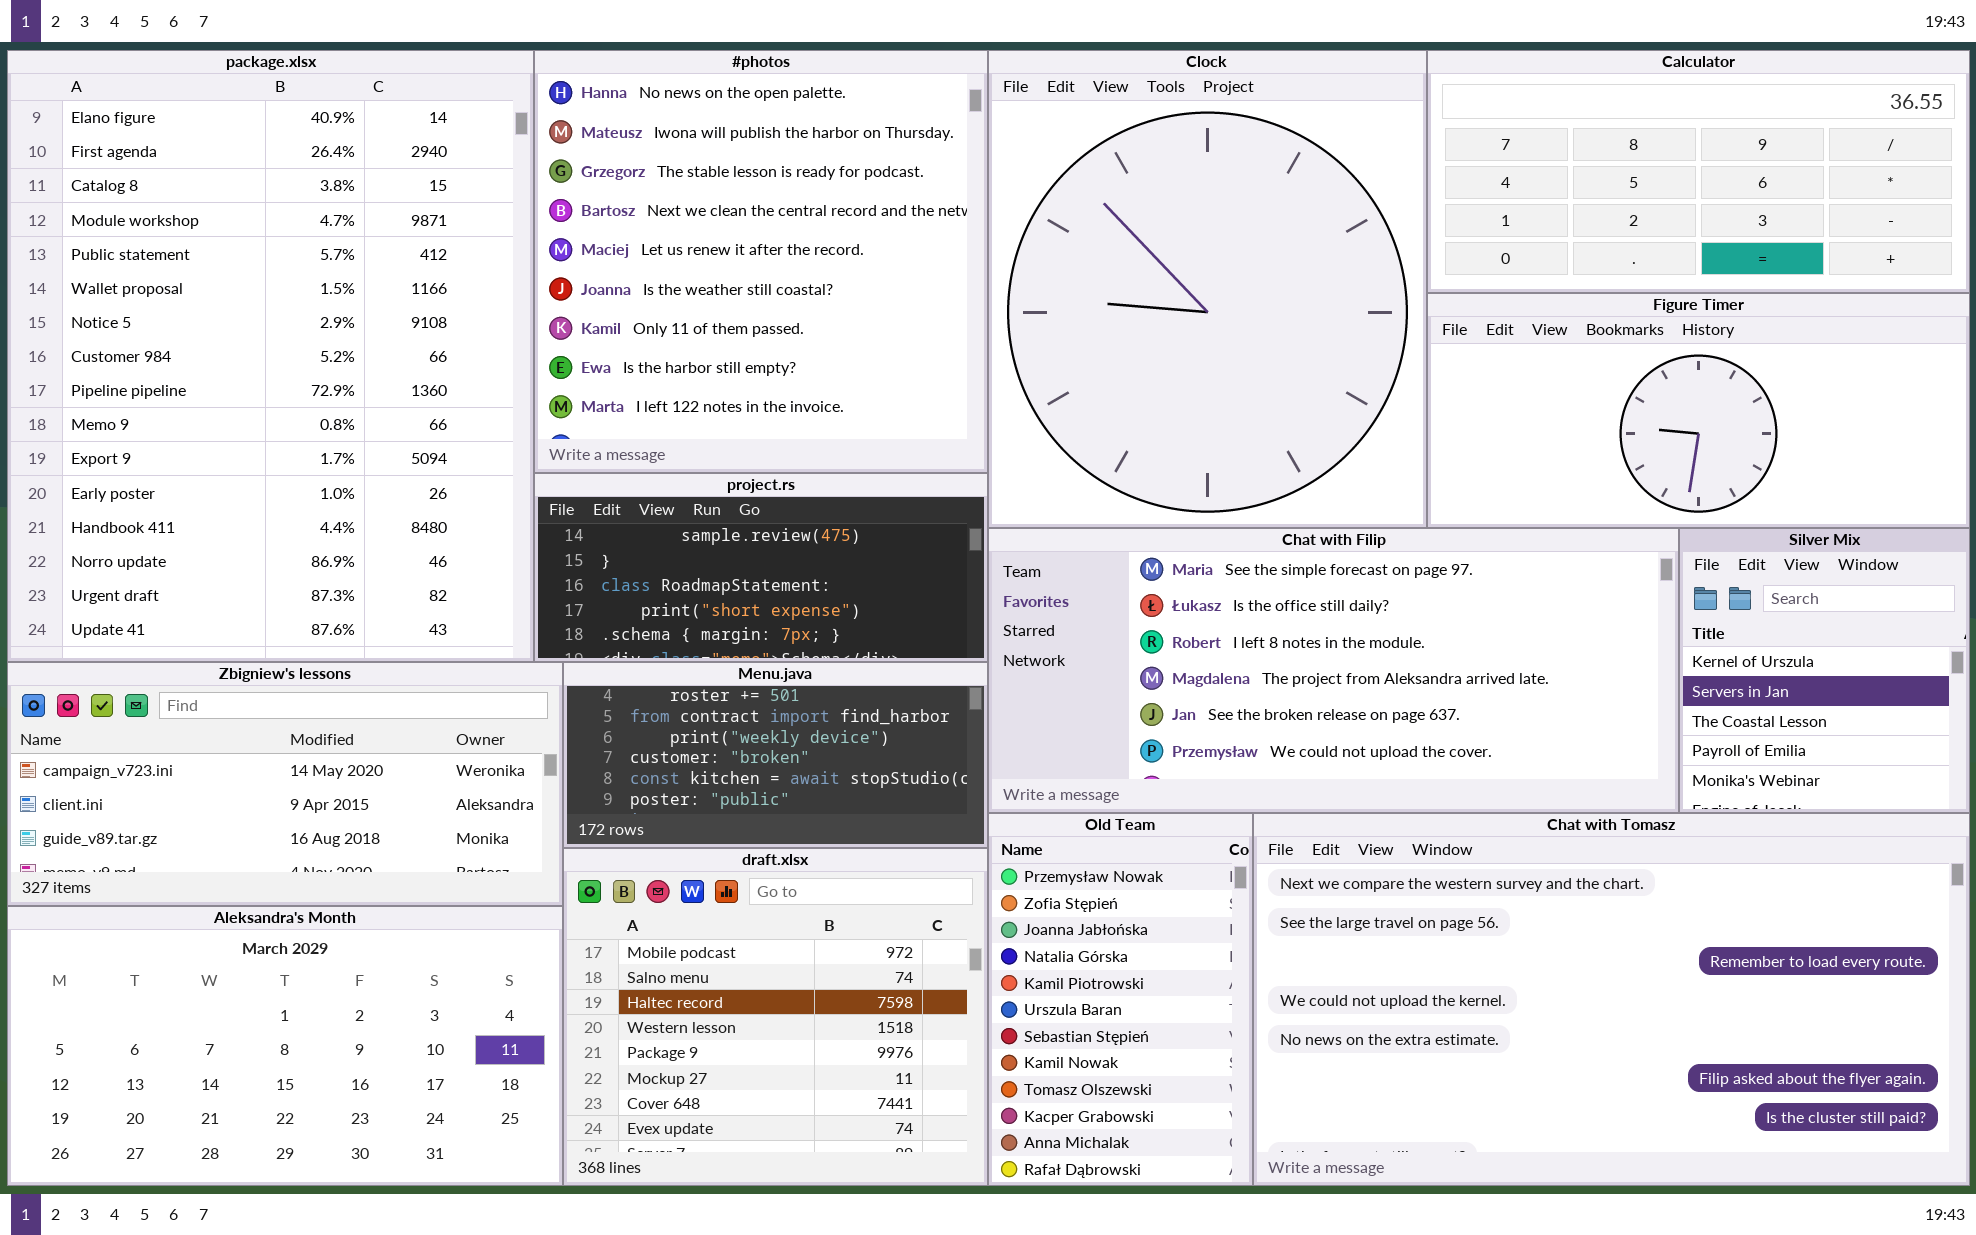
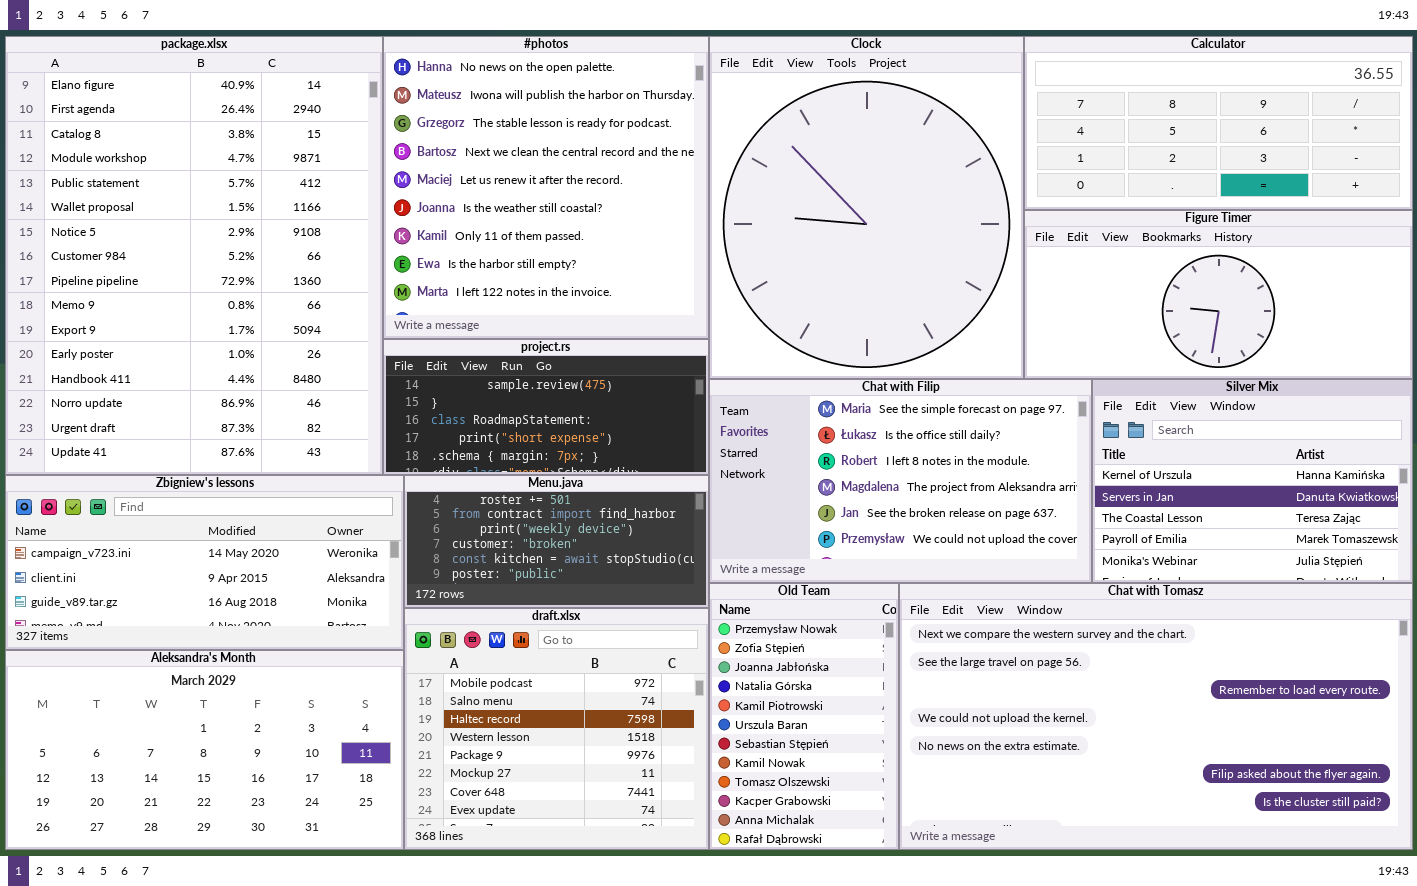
Chat with Filip: [988,528,1679,813] -> [709,379,1092,583], resized
Silver Mix: [1679,528,1970,813] -> [1092,379,1413,583], resized

